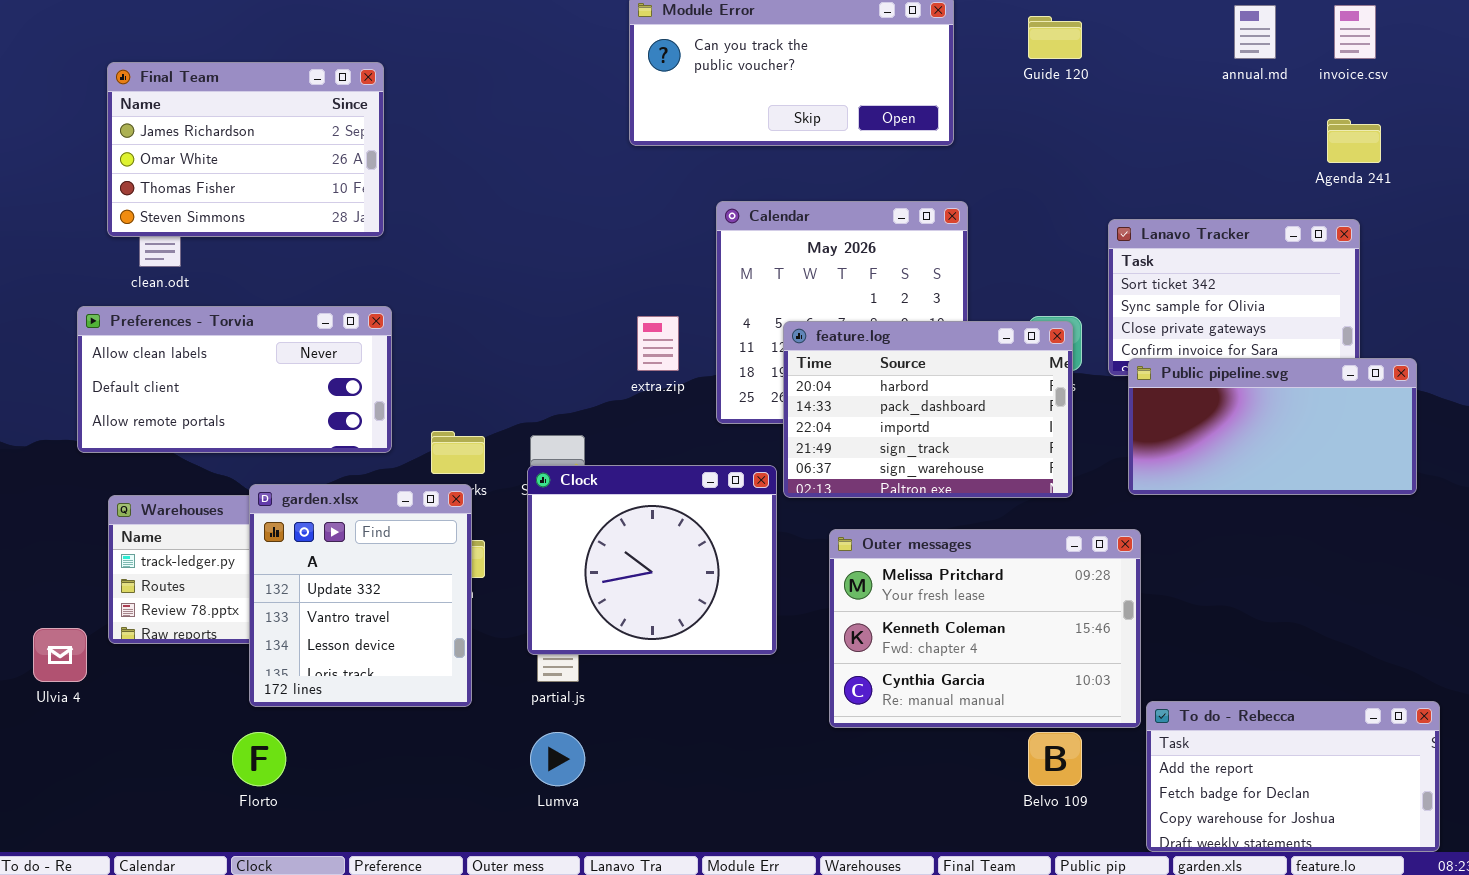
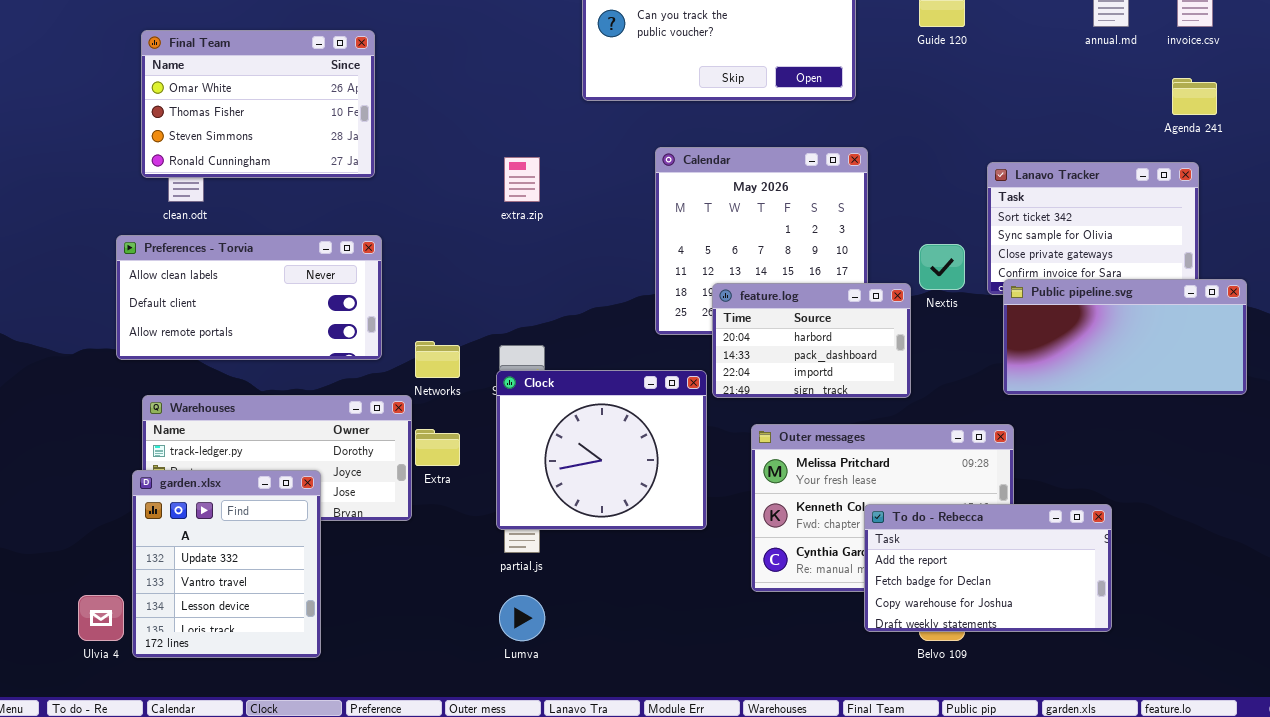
Final Team: [107,62,384,237] -> [141,30,375,178], scrolled down 1 row
extra.zip: [637,316,679,371] -> [504,157,540,202], moved
feature.log: [783,321,1073,498] -> [712,283,911,398], resized
garden.xlsx: [249,484,472,707] -> [132,470,321,658], moved
Ulvia 4: [33,628,87,682] -> [78,595,124,641], moved
To do - Rebecca: [1146,701,1440,852] -> [864,504,1112,632], moved

